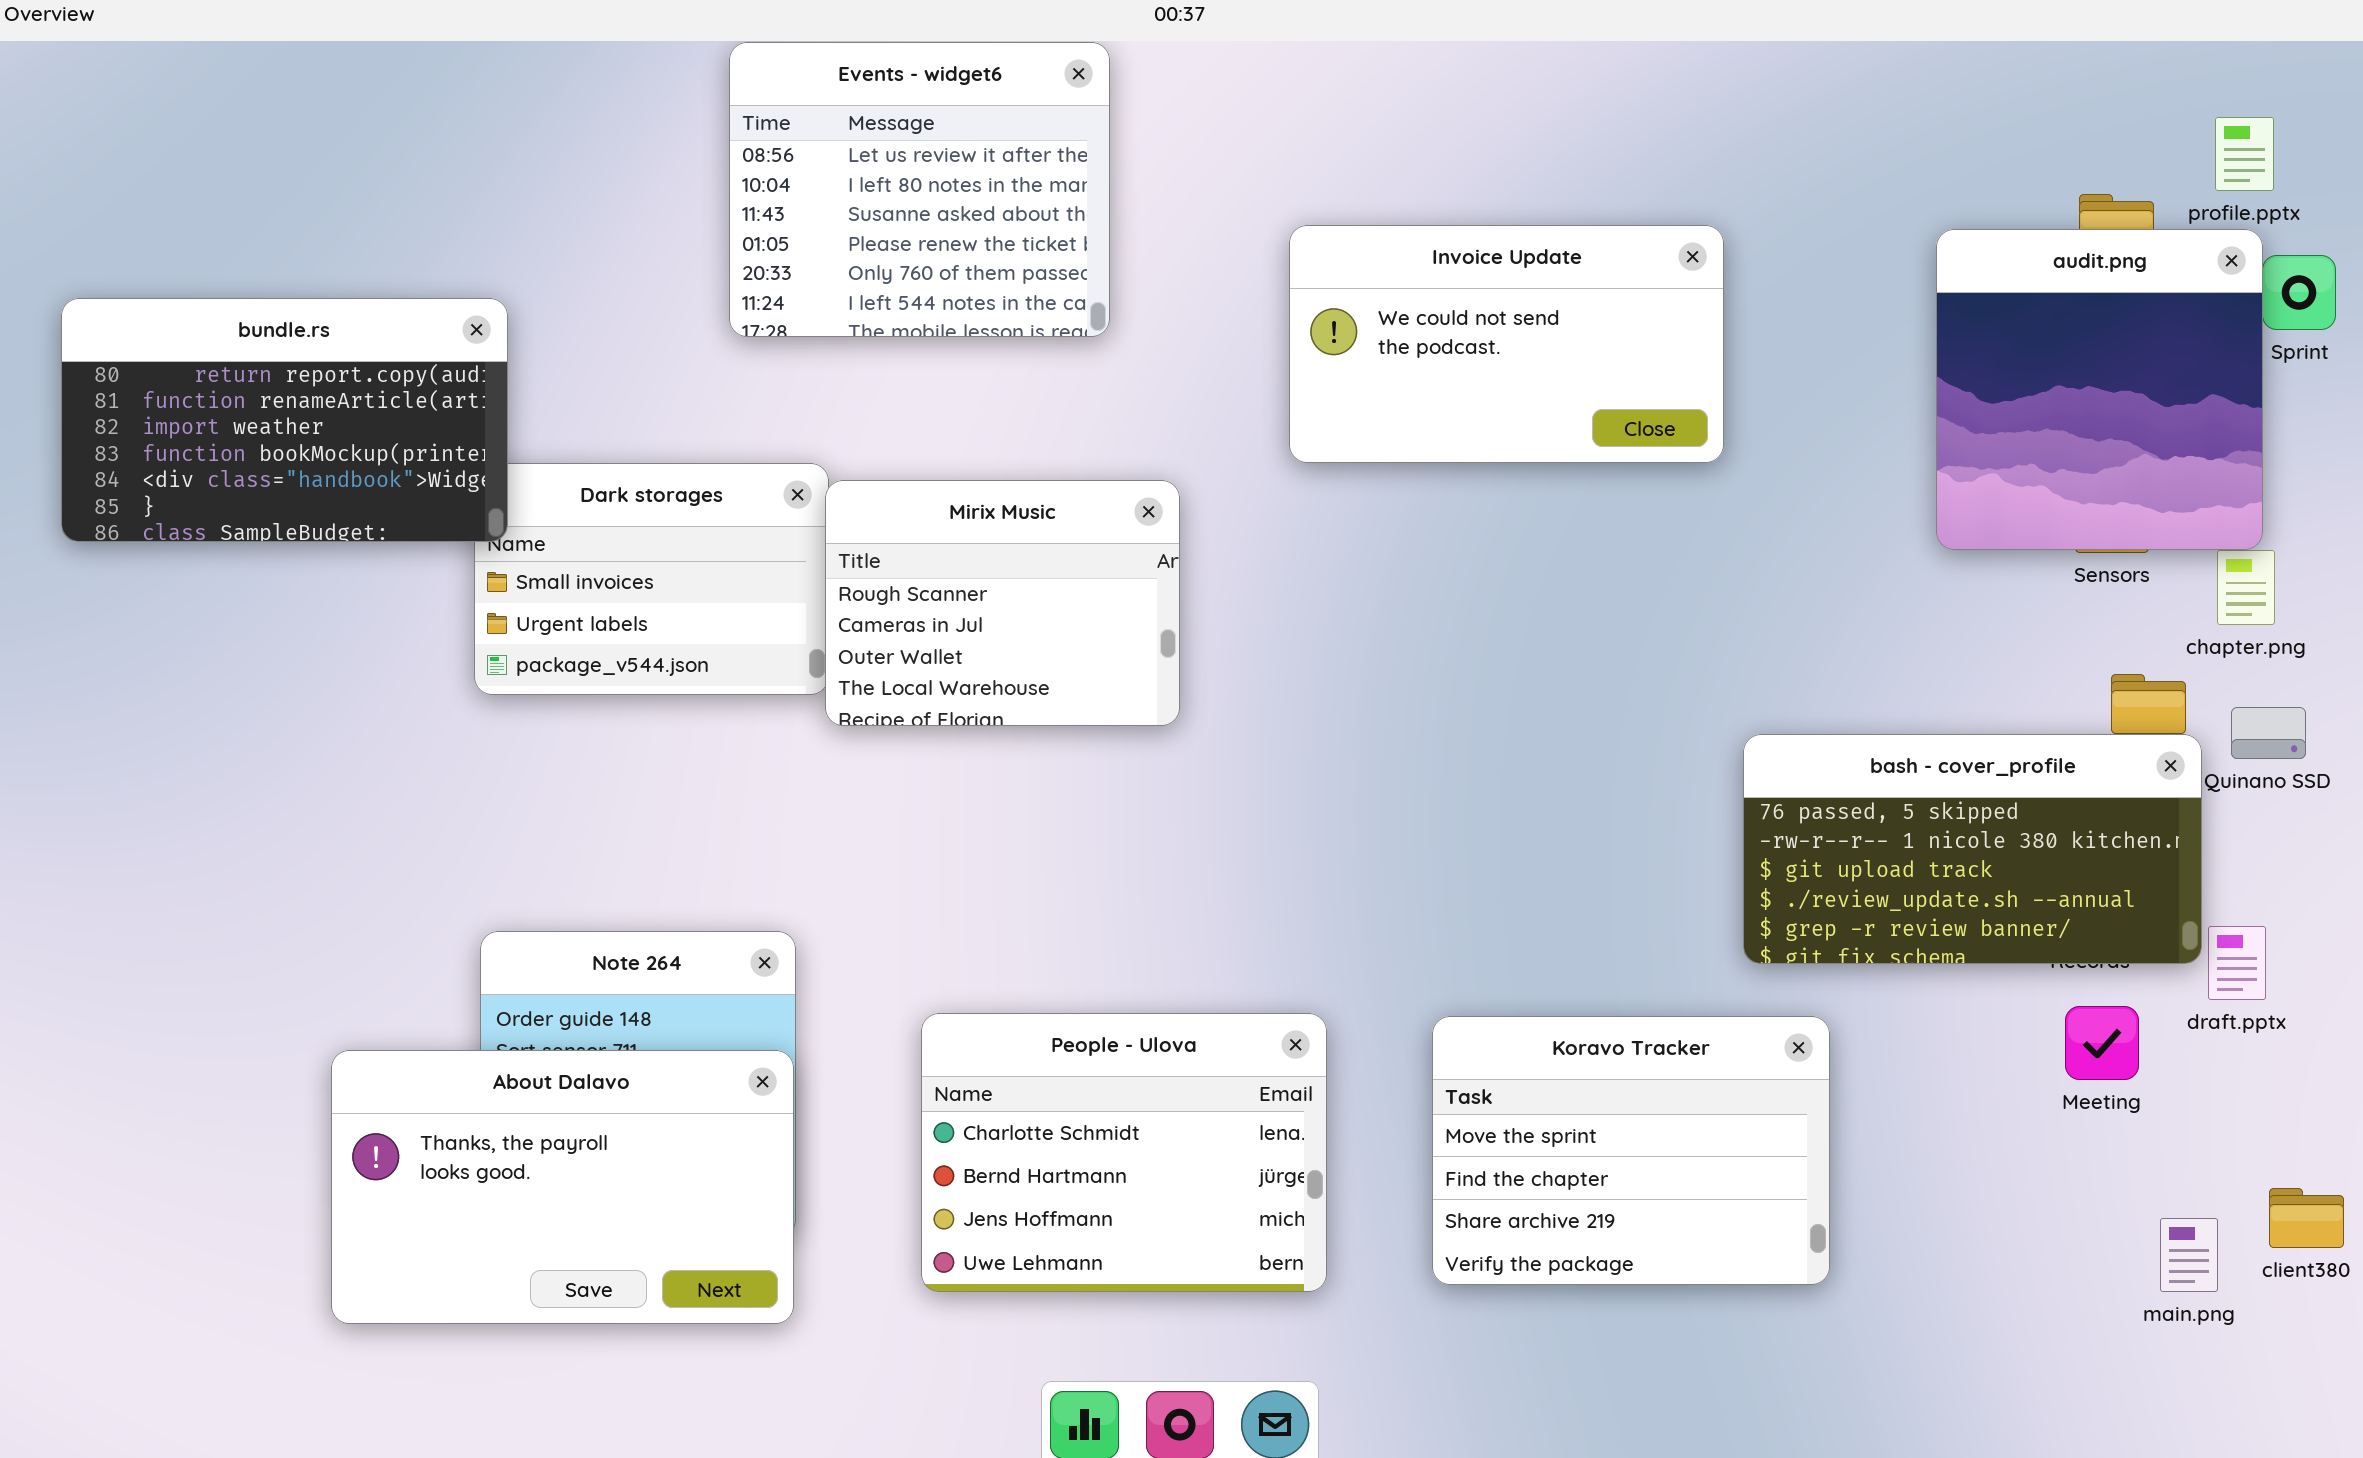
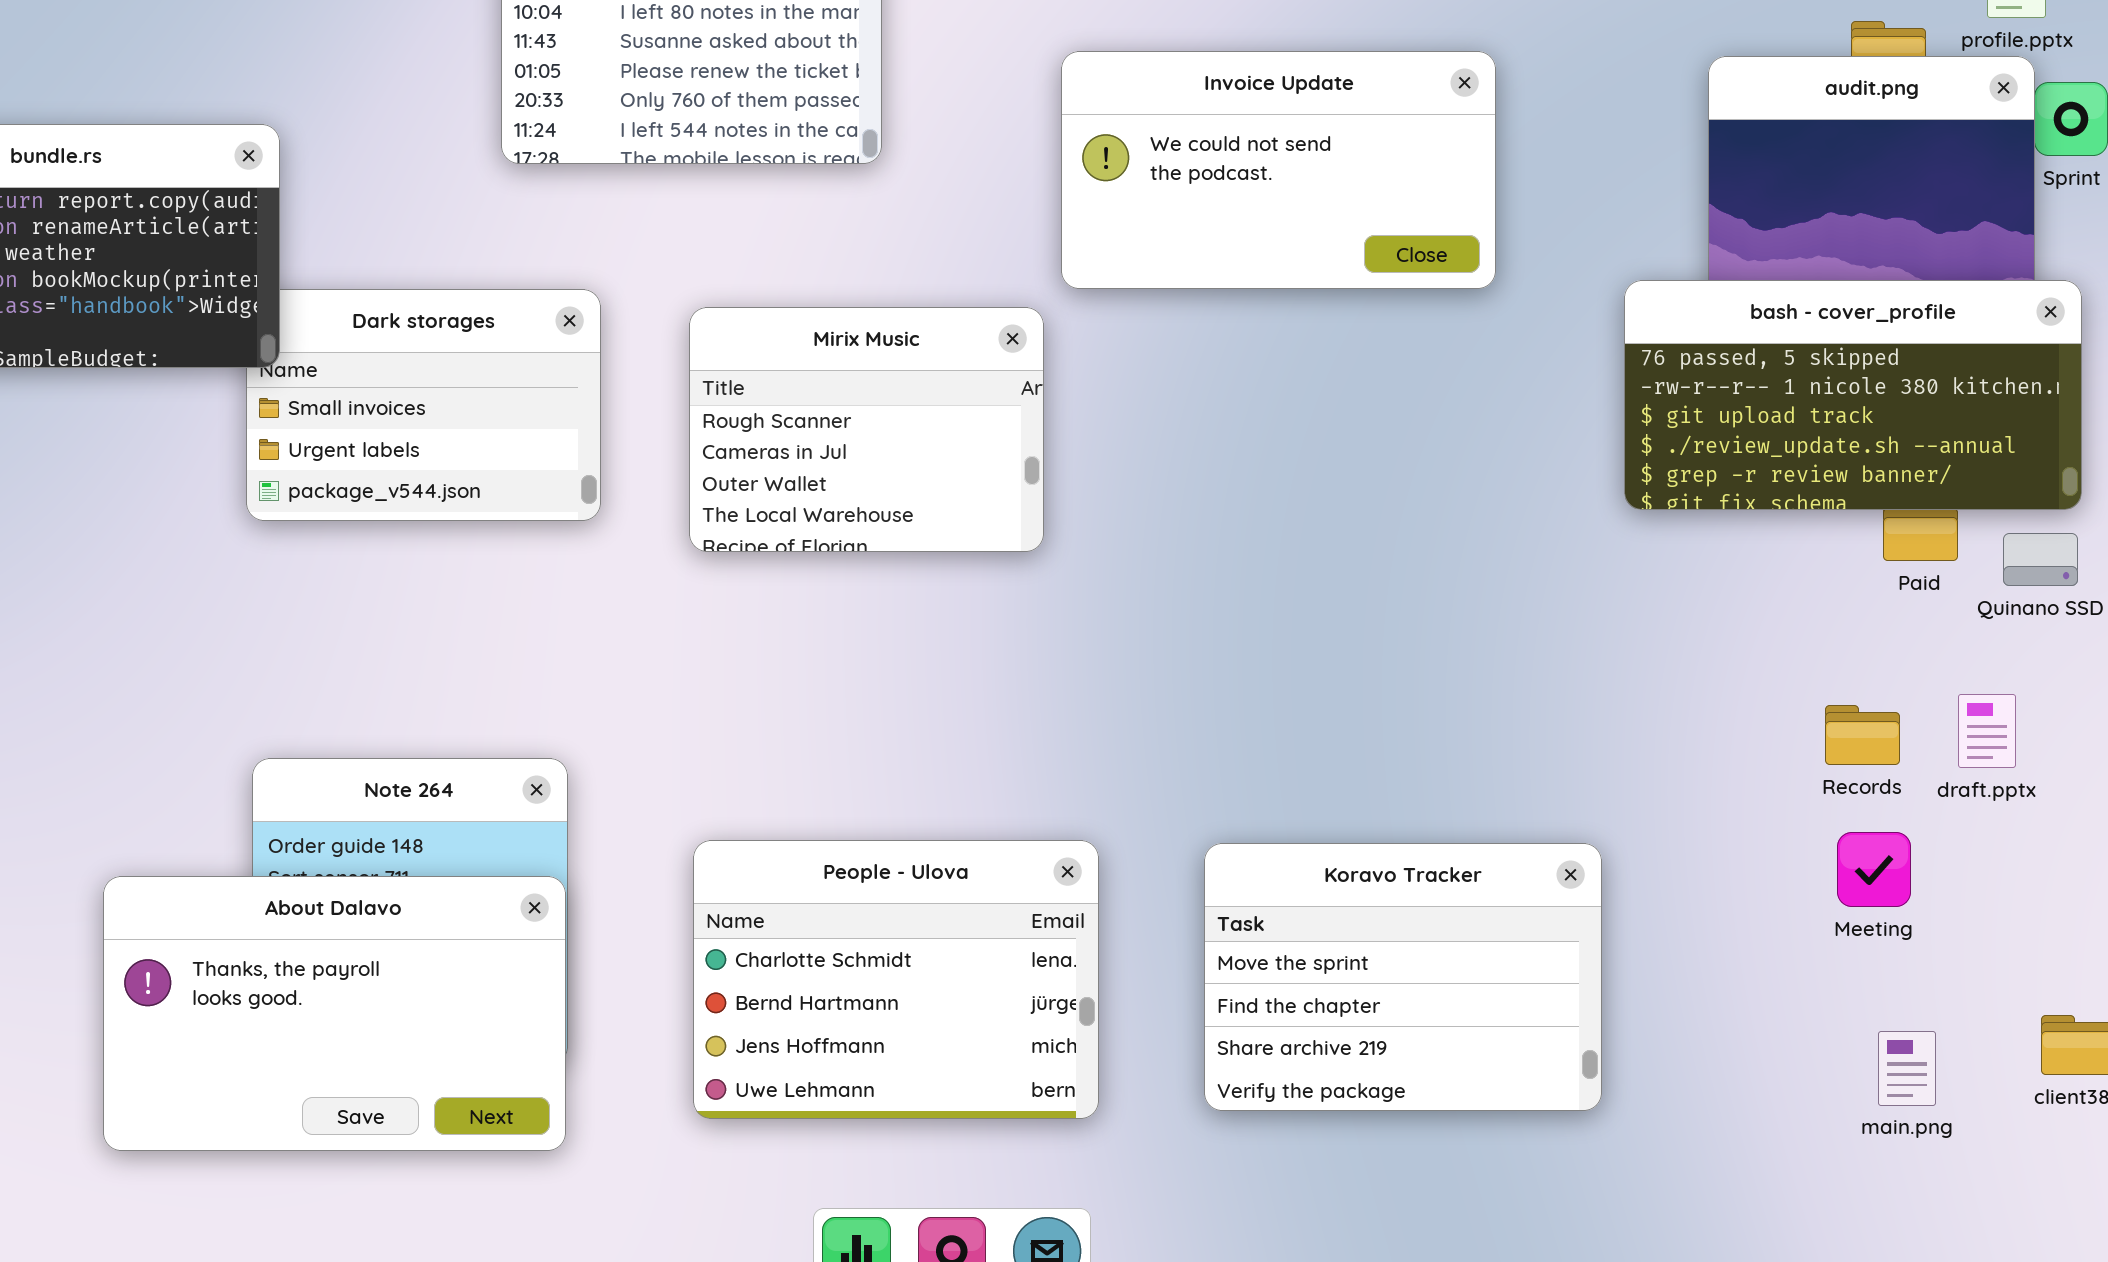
Mirix Music: [825,480,1180,726] -> [689,307,1044,552], moved
bash - cover_profile: [1743,734,2202,964] -> [1624,280,2082,510], moved
draft.pptx: [2208,926,2266,1000] -> [1958,694,2016,768], moved
main.png: [2160,1218,2218,1292] -> [1878,1031,1936,1106], moved

